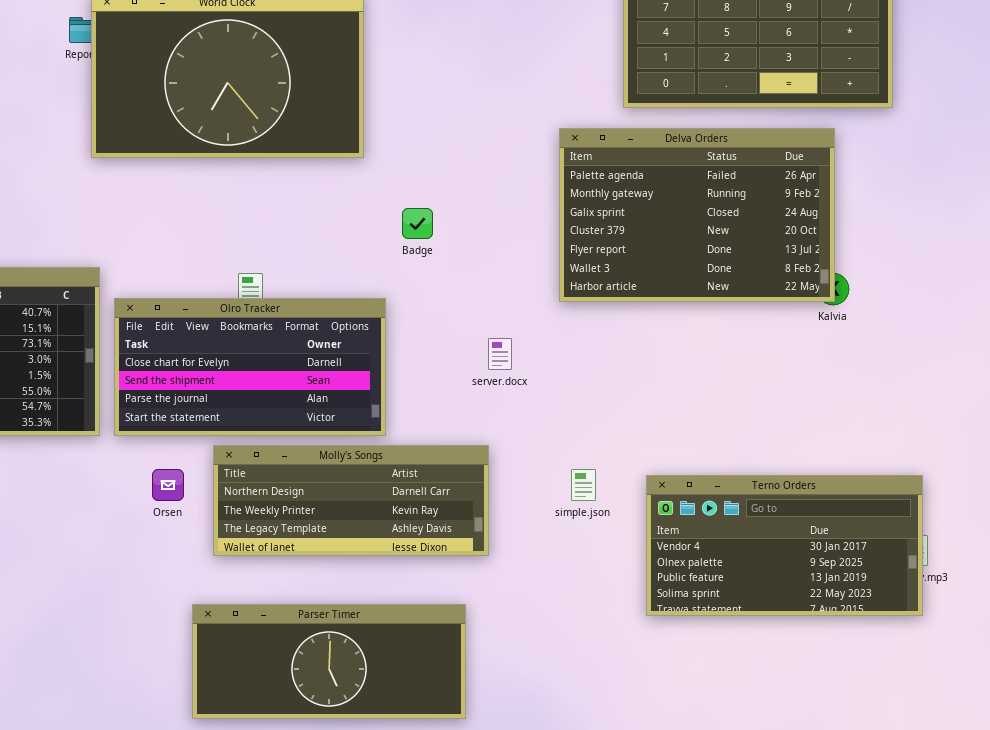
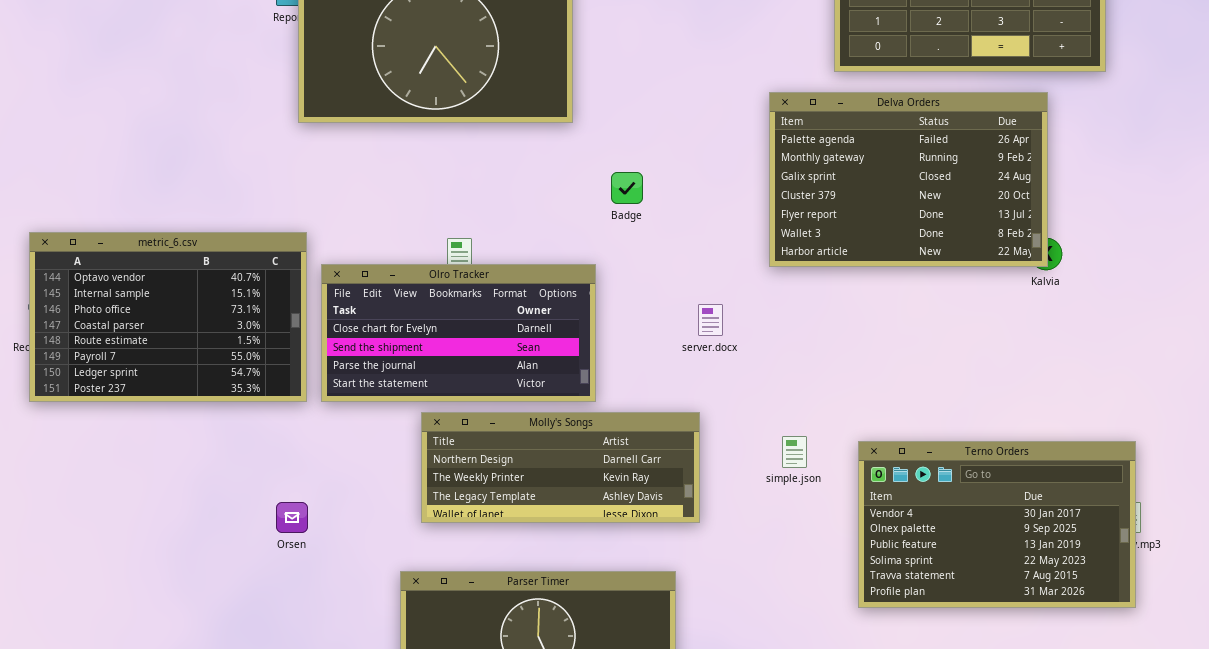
Orsen: [152,469,184,501] -> [276,502,308,533], moved
Terno Orders: [646,475,923,616] -> [858,441,1136,608], resized

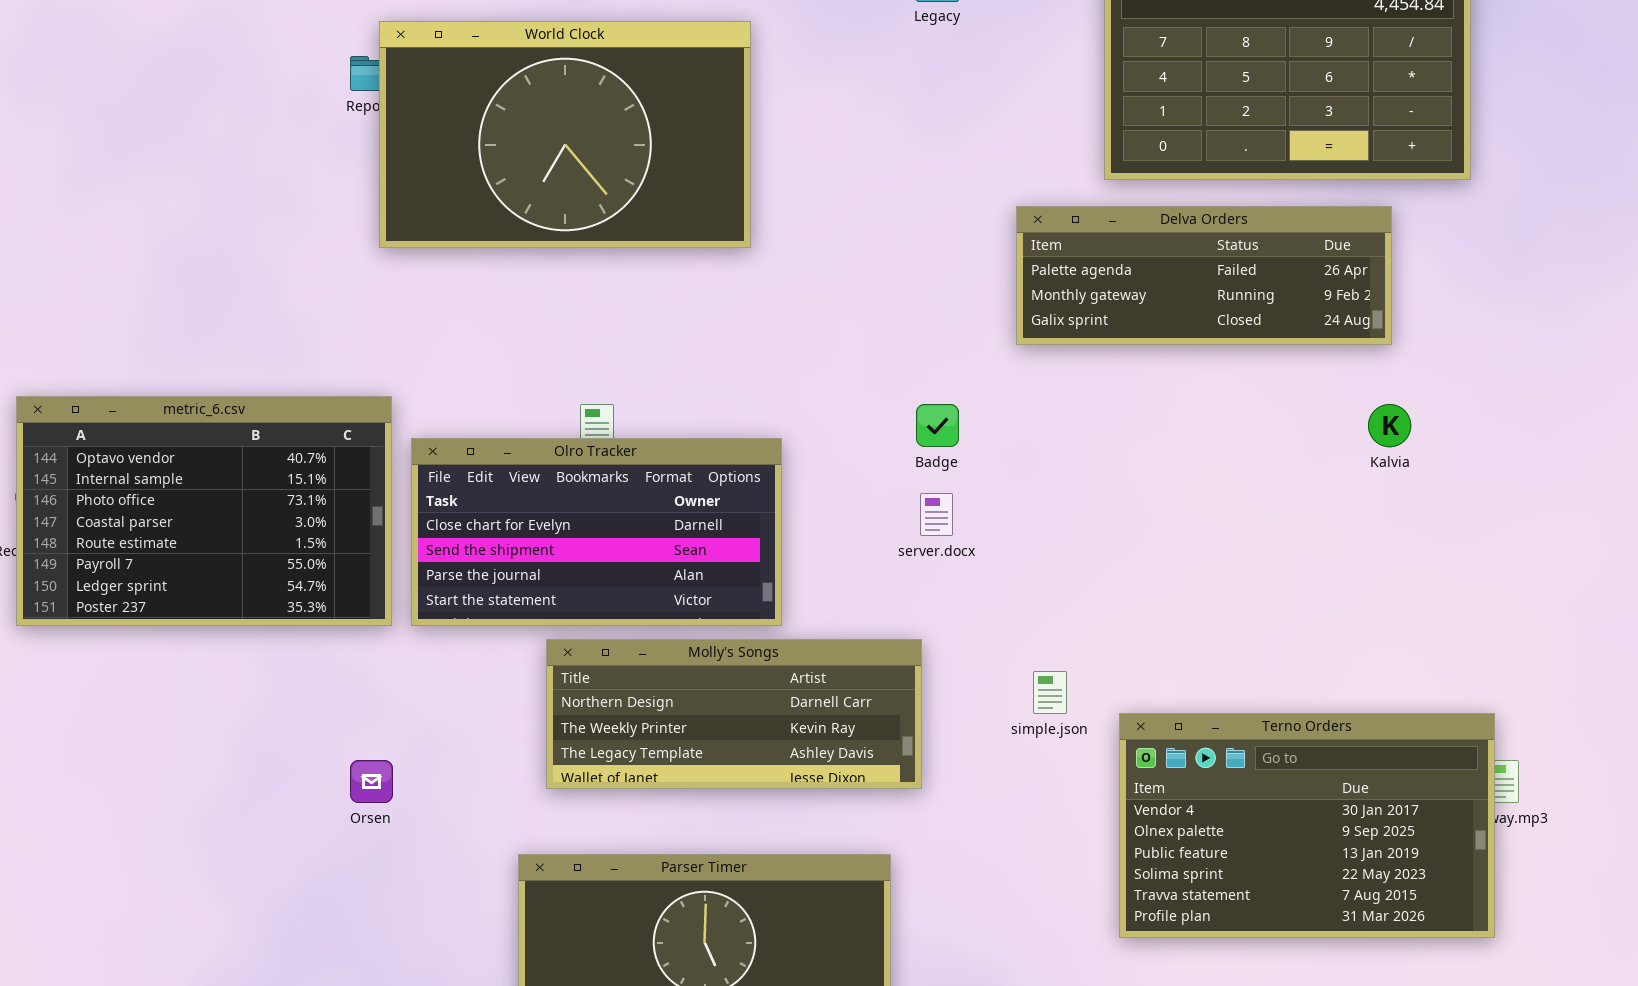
Delva Orders: [769,92,1048,267] -> [1016,206,1392,345], resized
Badge: [611,172,643,204] -> [916,404,959,447], moved
Terno Orders: [858,441,1136,608] -> [1119,713,1495,938], moved

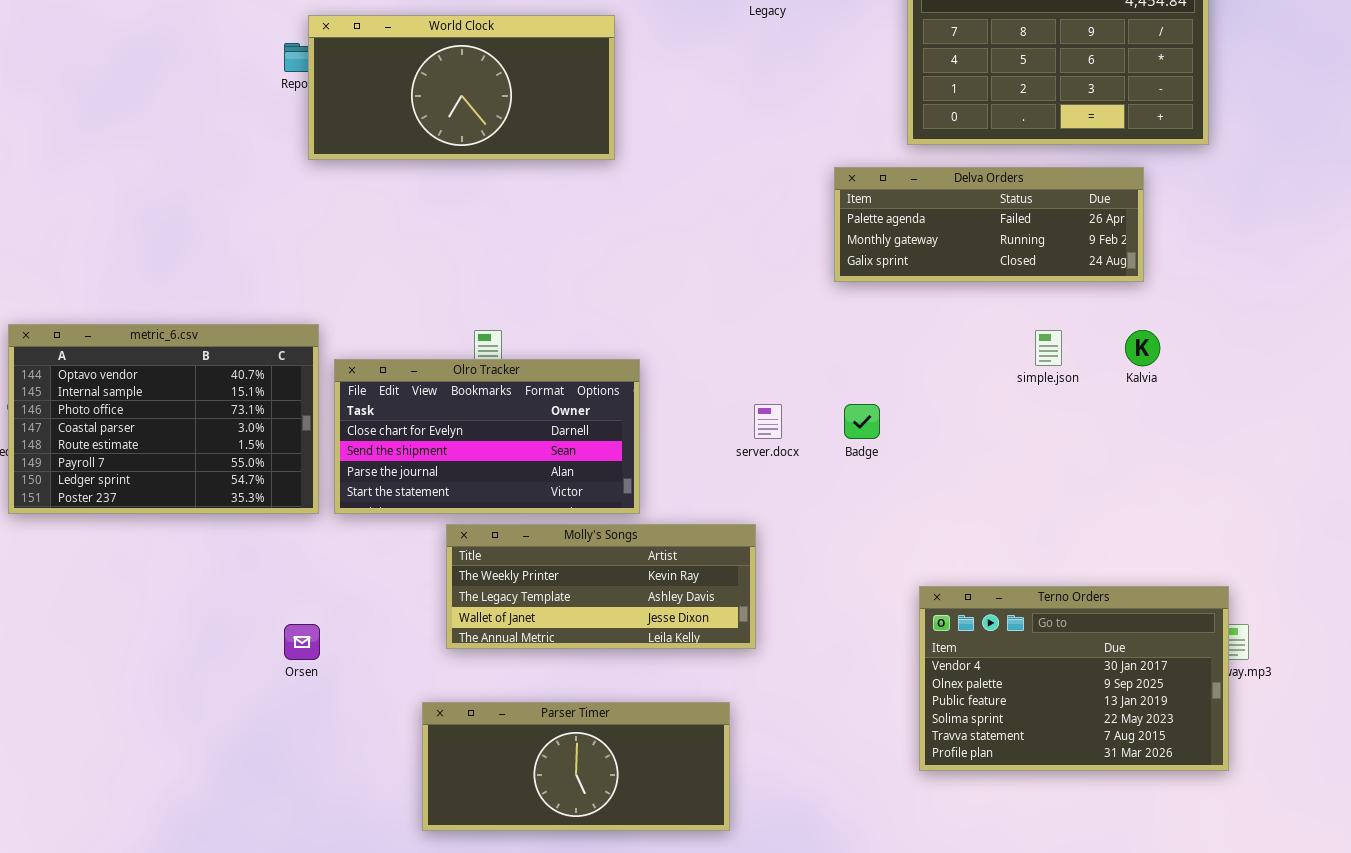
World Clock: [379,21,751,248] -> [308,15,615,160], resized
Badge: [916,404,959,447] -> [844,404,880,439], moved
Molly's Songs: [546,639,922,789] -> [446,524,756,649], scrolled down 1 row
simple.json: [1033,671,1067,714] -> [1035,330,1062,366], moved

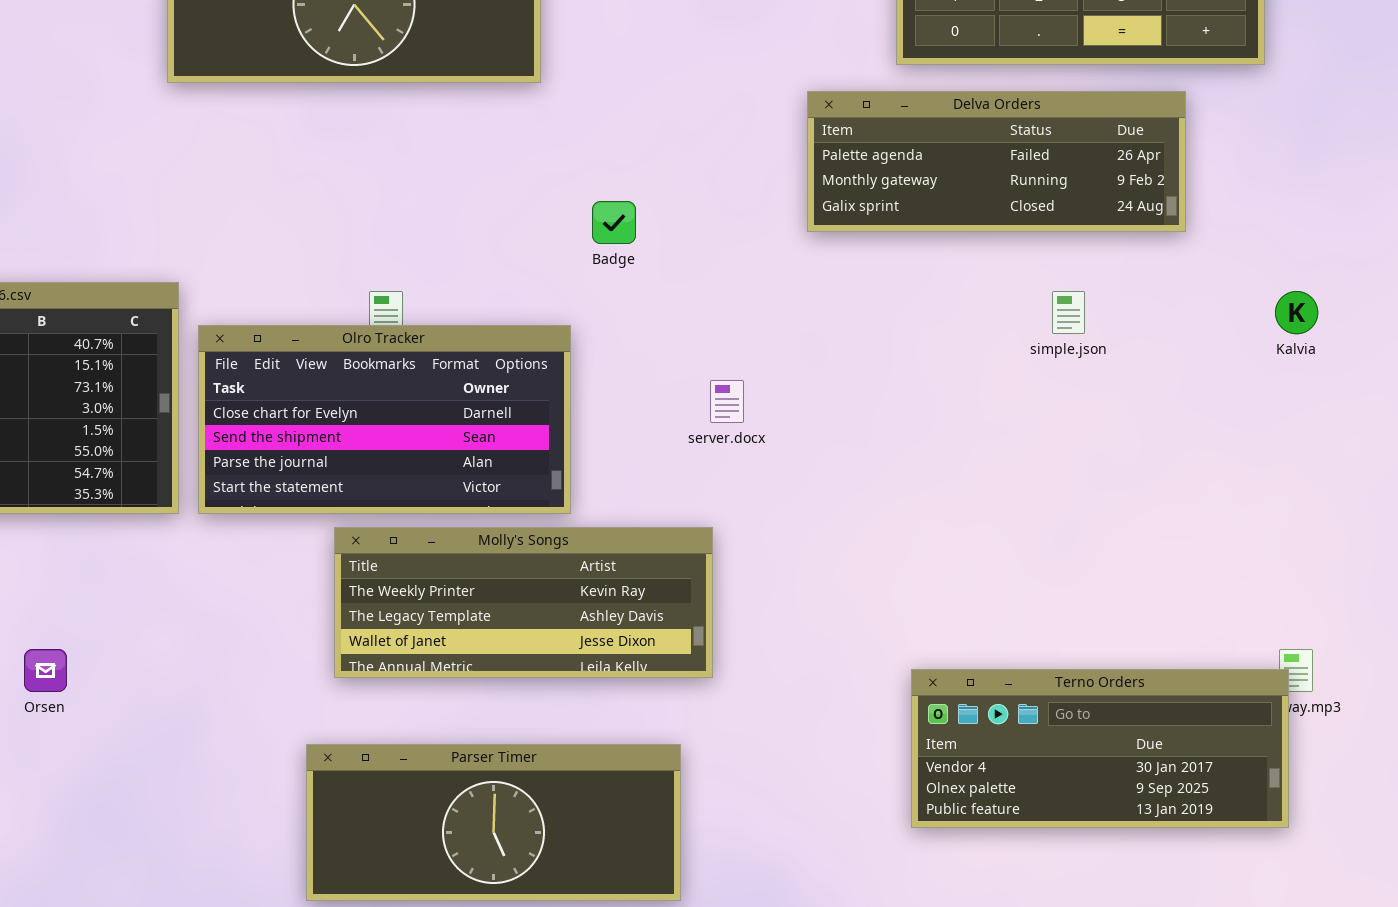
Kalvia: [1125,330,1160,366] -> [1275,291,1318,334], moved
Badge: [844,404,880,439] -> [592,201,636,244], moved
Terno Orders: [919,586,1229,771] -> [911,669,1289,828], resized
Orsen: [284,624,320,660] -> [24,649,67,692], moved

